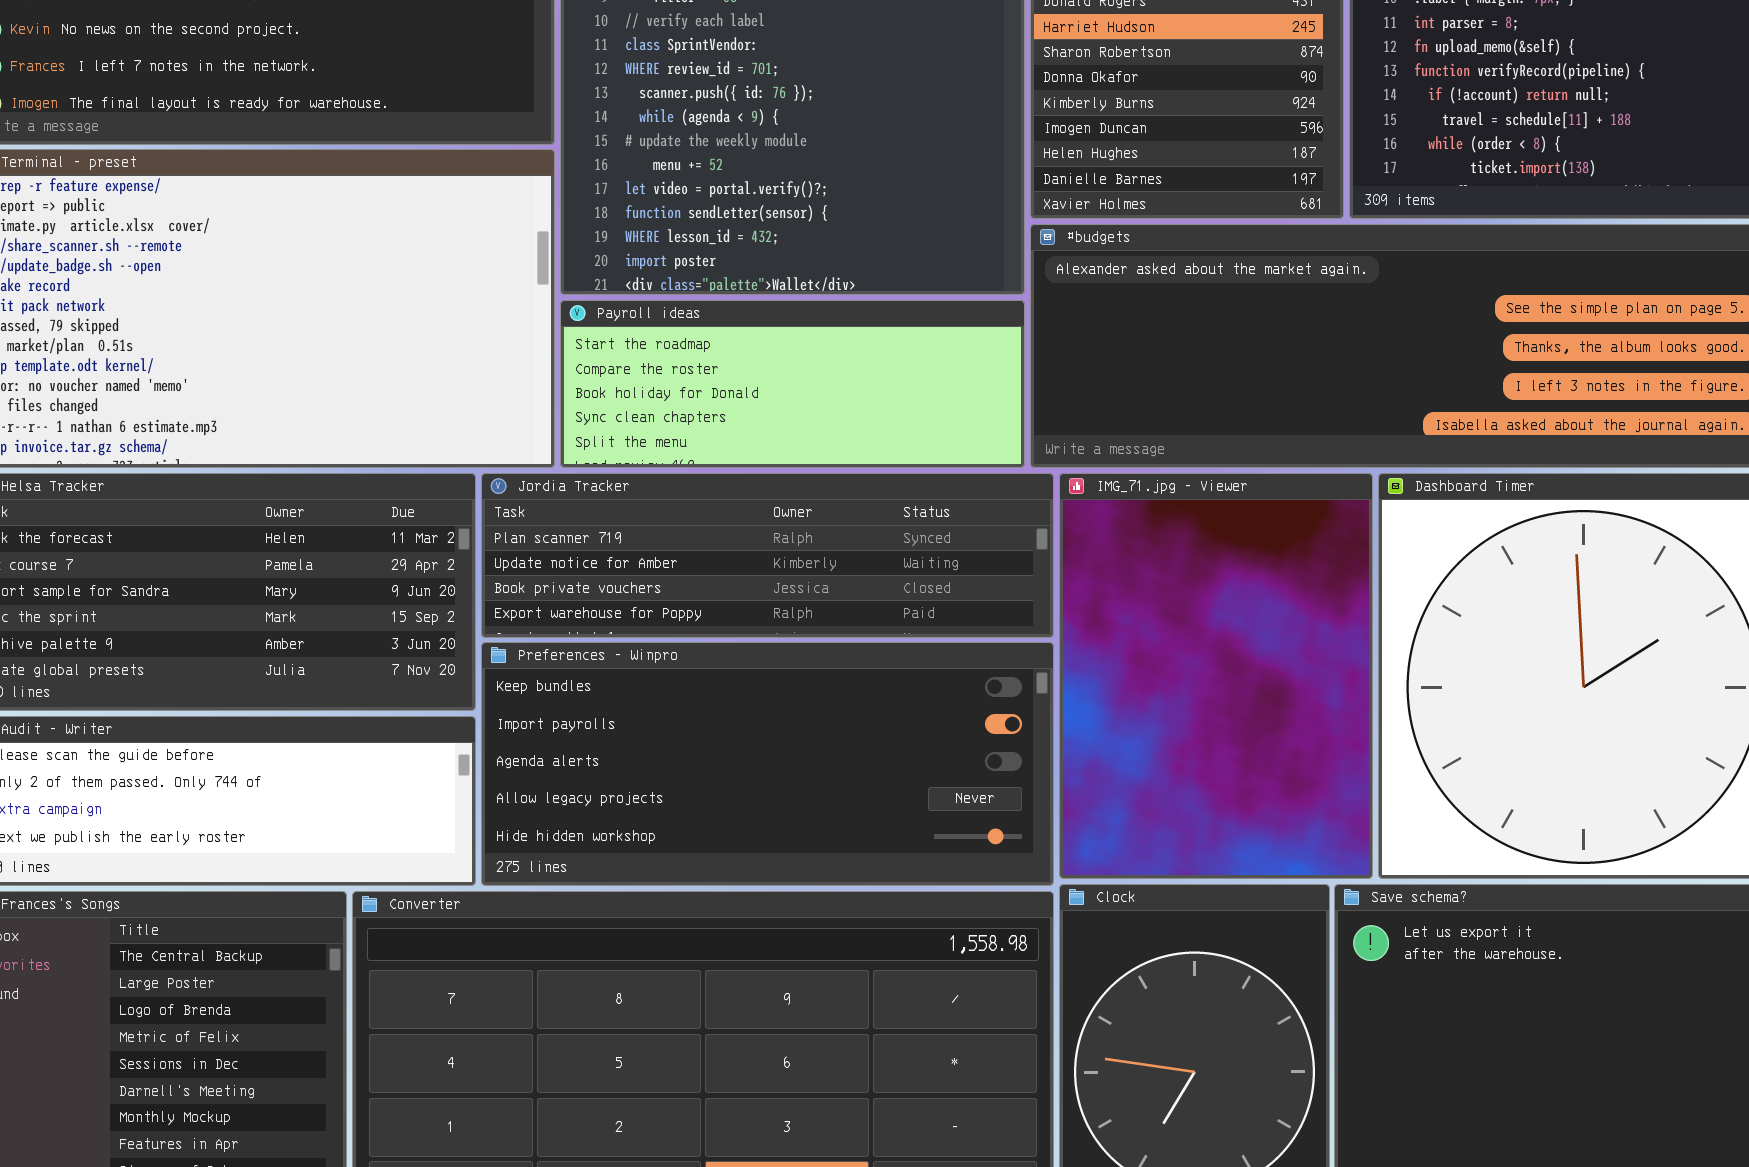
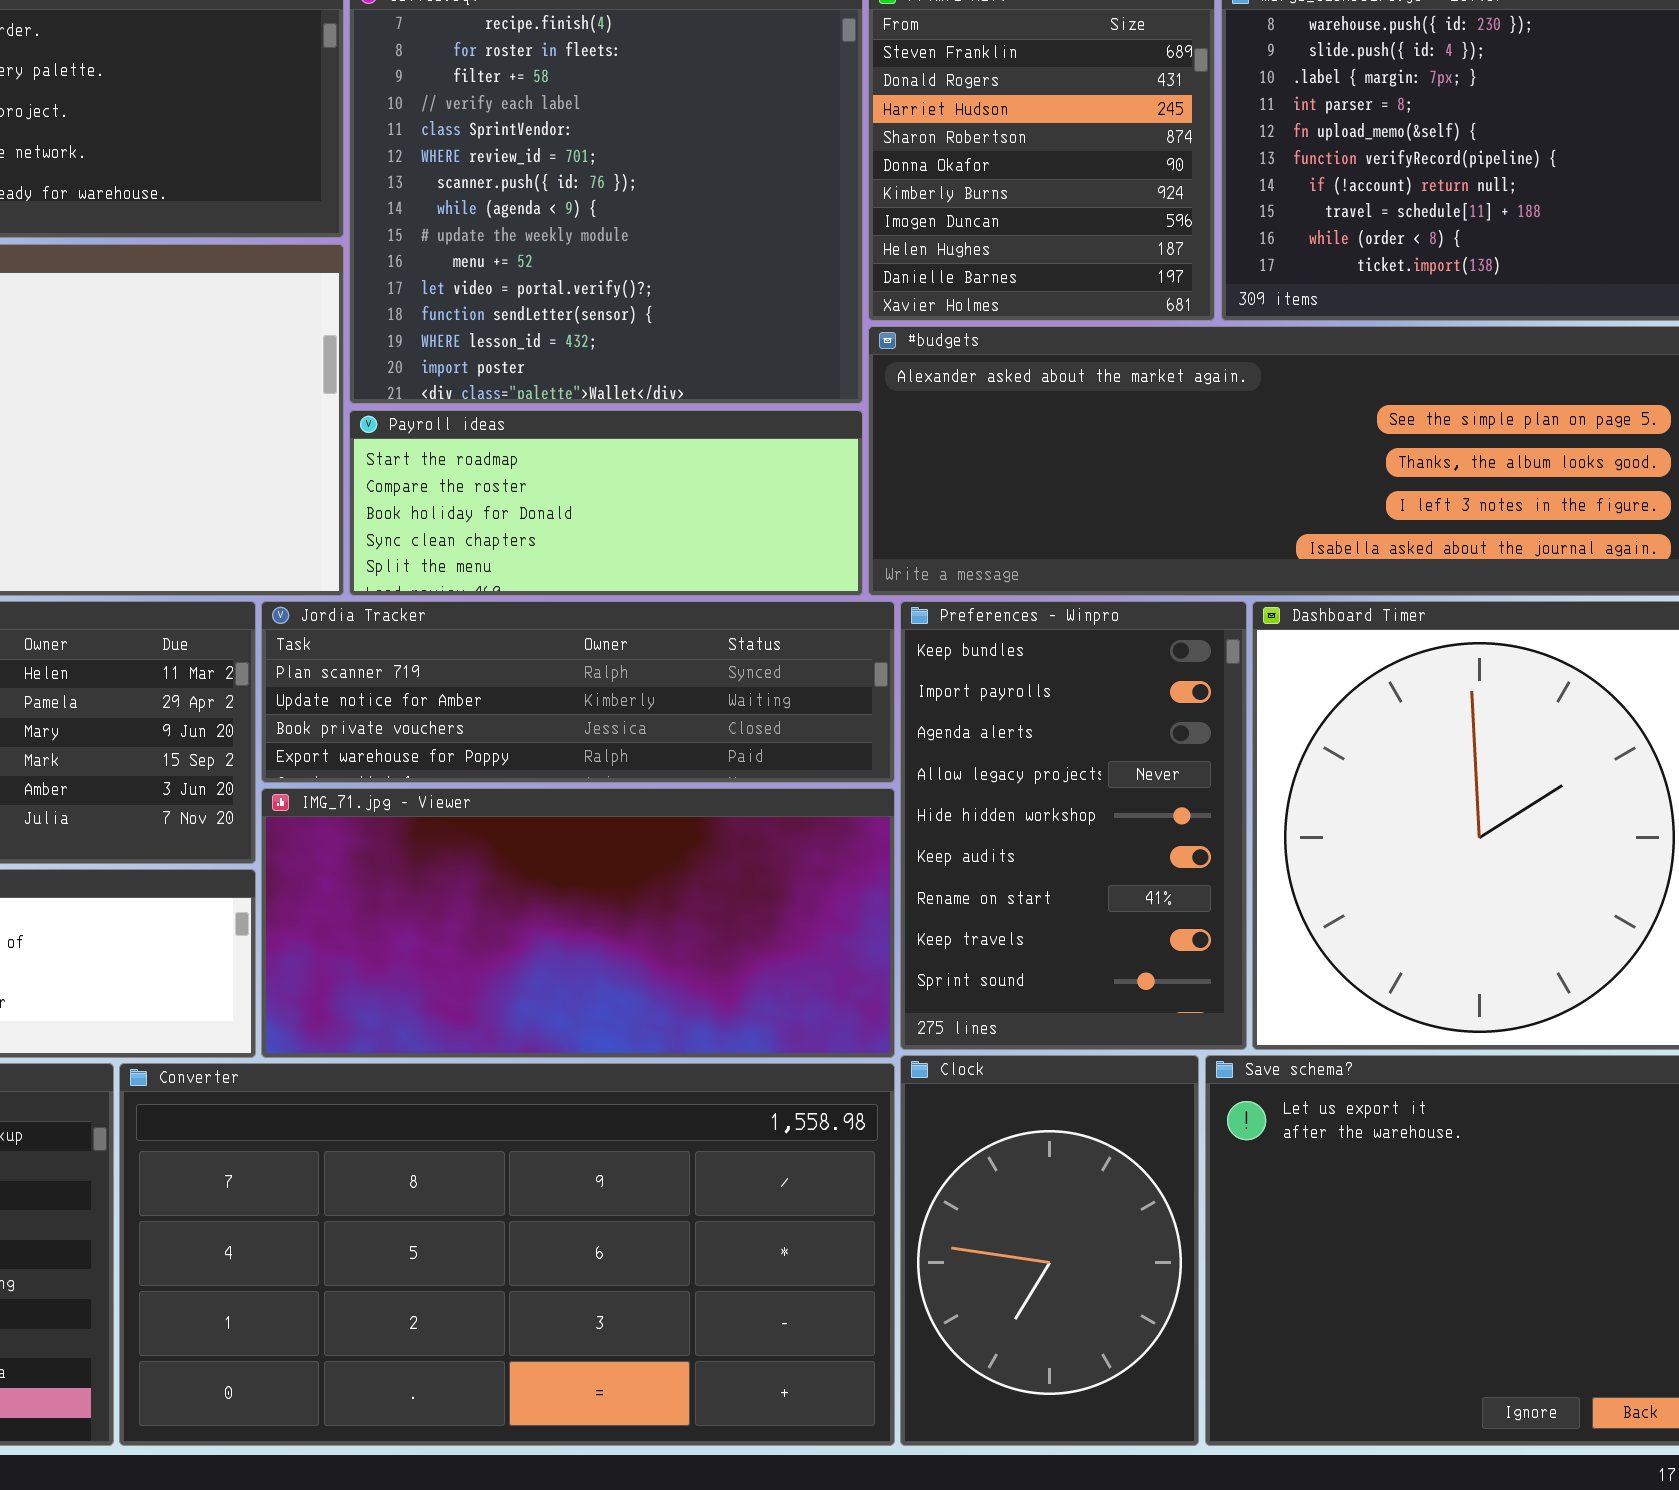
IMG_71.jpg - Viewer: [1059,473,1373,879] -> [261,788,895,1058], moved, resized
Preferences - Winpro: [481,642,1054,886] -> [900,601,1247,1050], moved, resized

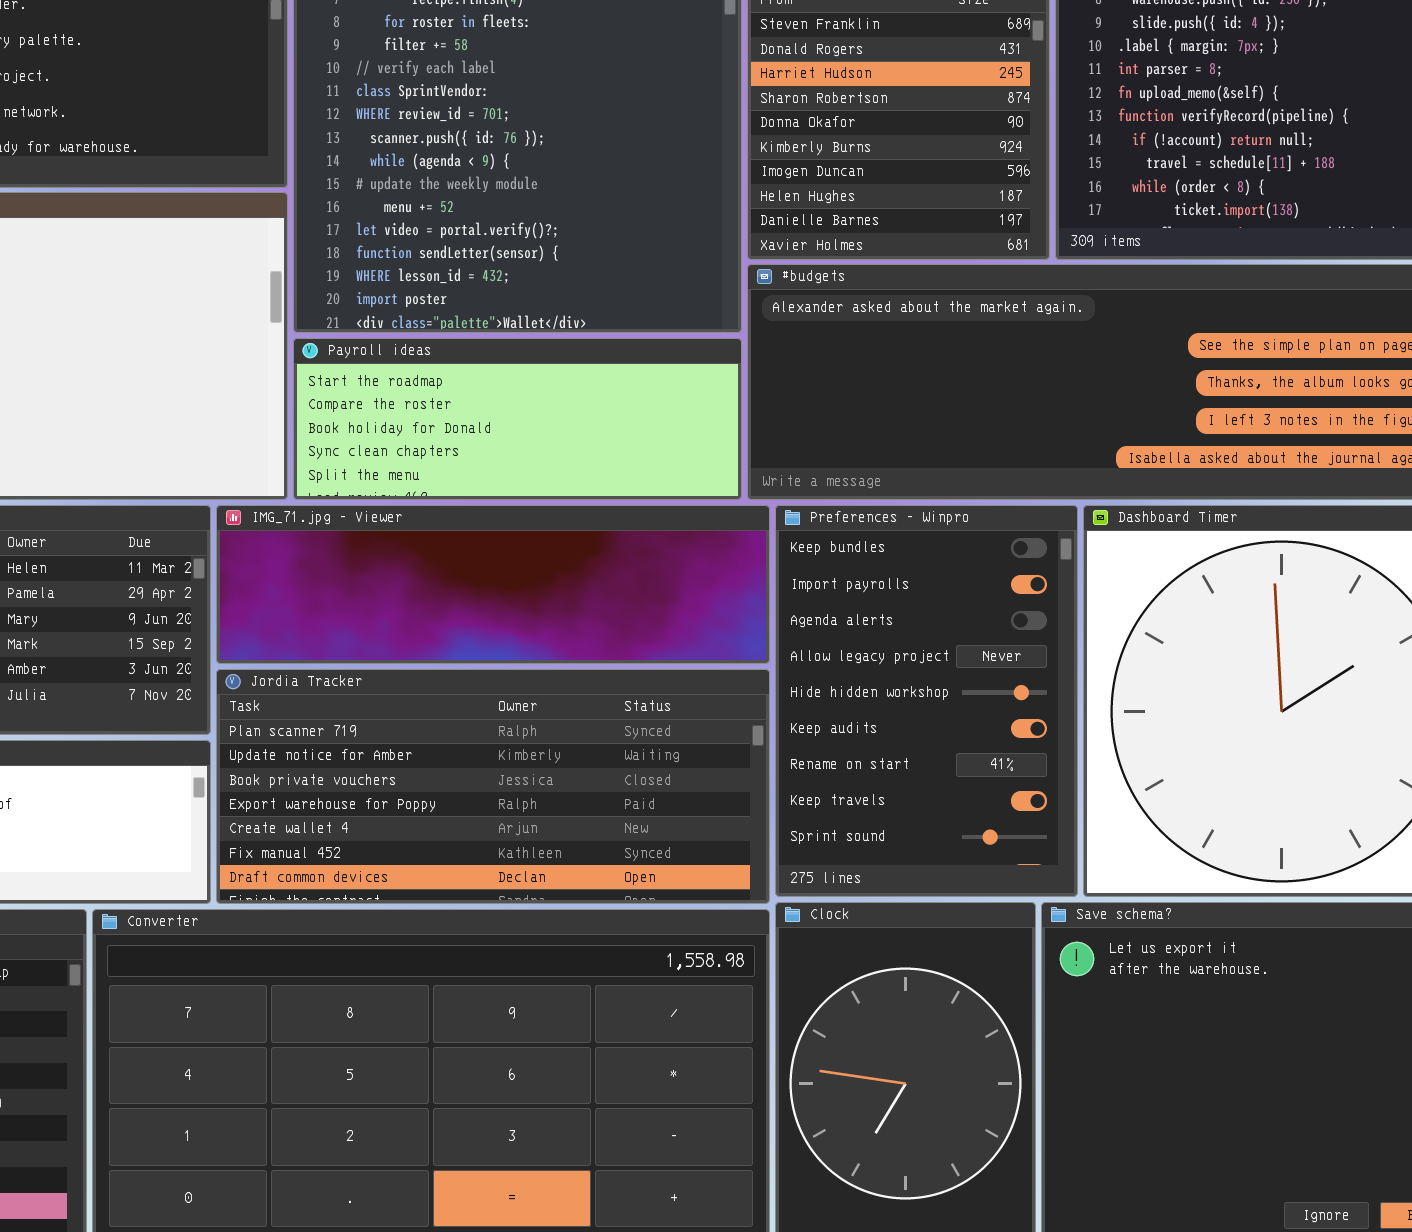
Jordia Tracker: [261,601,895,783] -> [216,669,770,904], moved, resized
IMG_71.jpg - Viewer: [261,788,895,1058] -> [216,505,770,664], moved, resized

